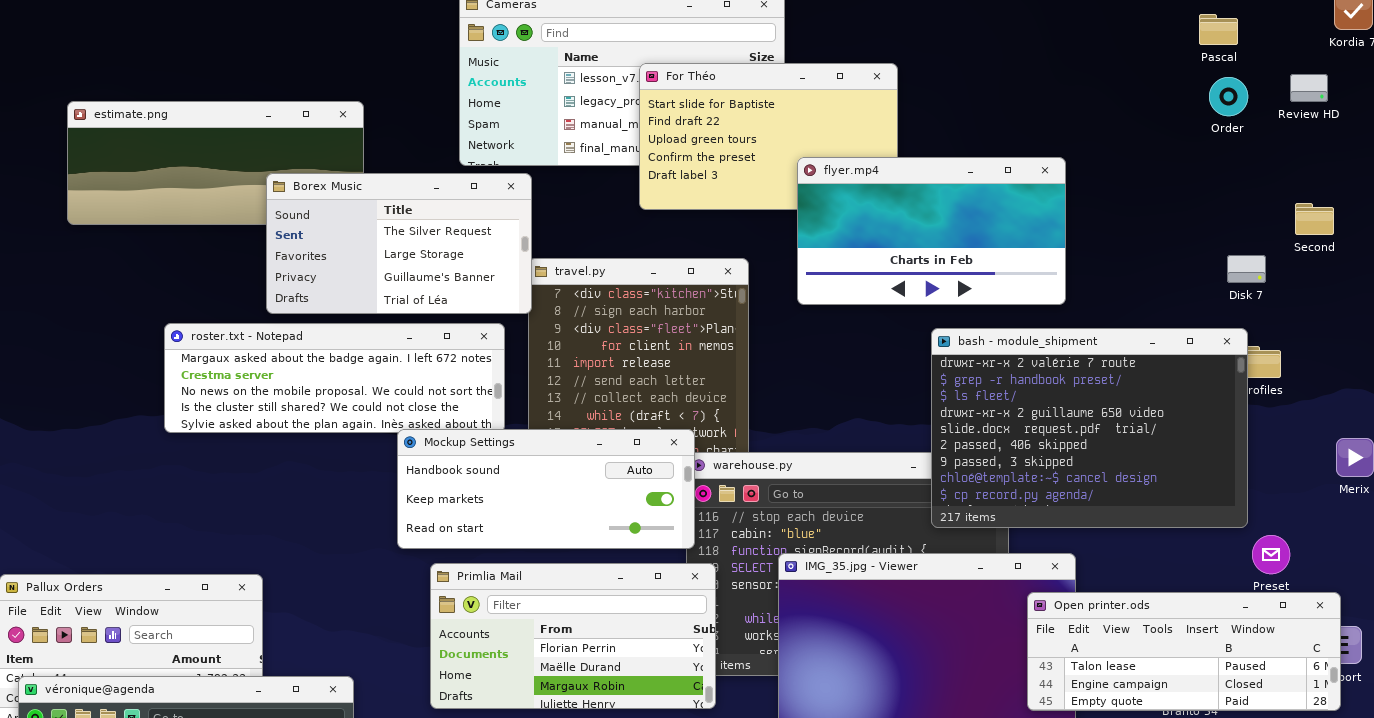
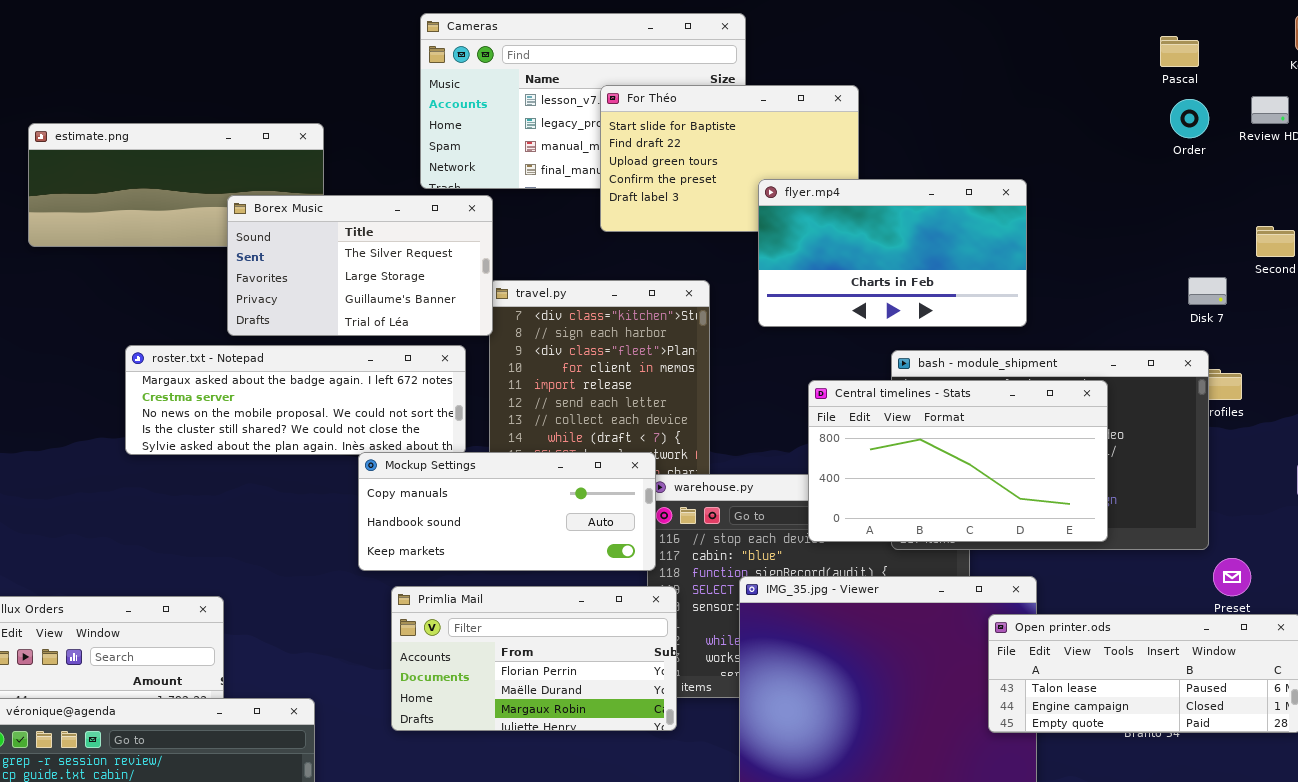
Central timelines - Stats: none -> [808,380,1108,542], opened
Mockup Settings: [397,429,695,549] -> [358,452,656,571], scrolled up 1 row

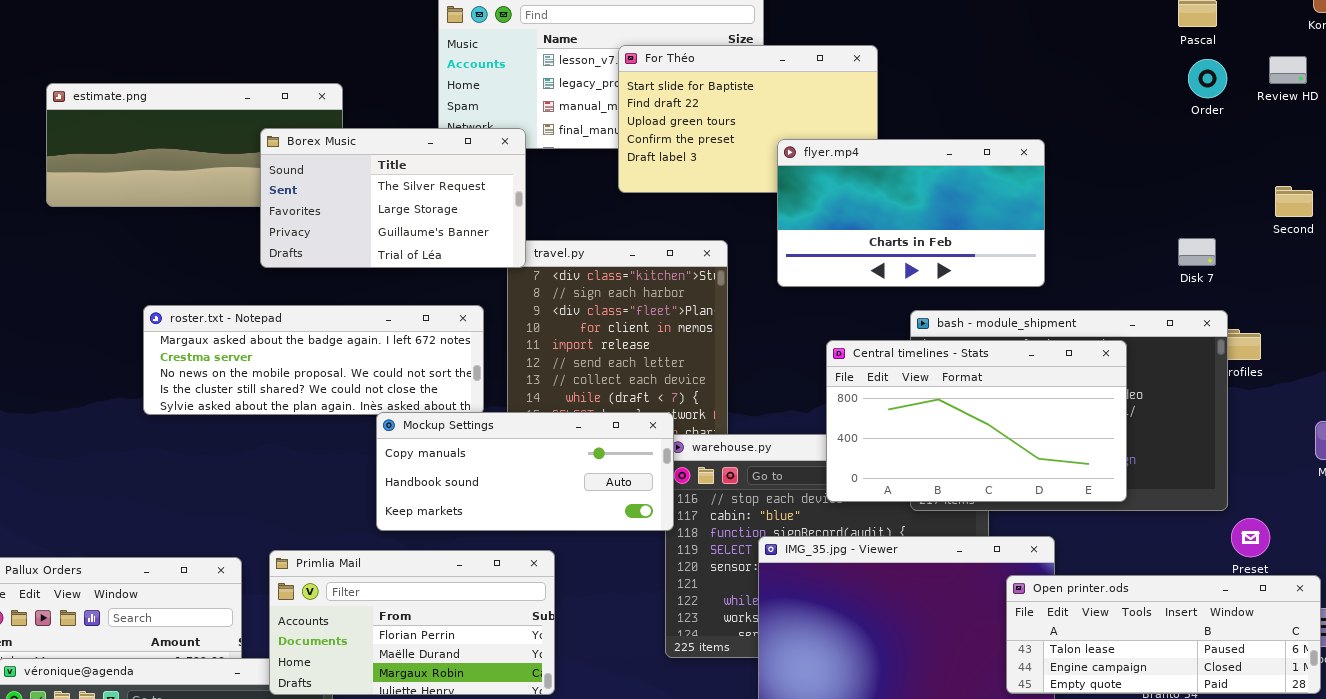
Borex Music: [227,195,493,336] -> [260,128,526,268], moved
Disk 7: [1188,277,1227,305] -> [1178,238,1216,266], moved
Primlia Mail: [391,586,677,731] -> [269,550,555,695], moved

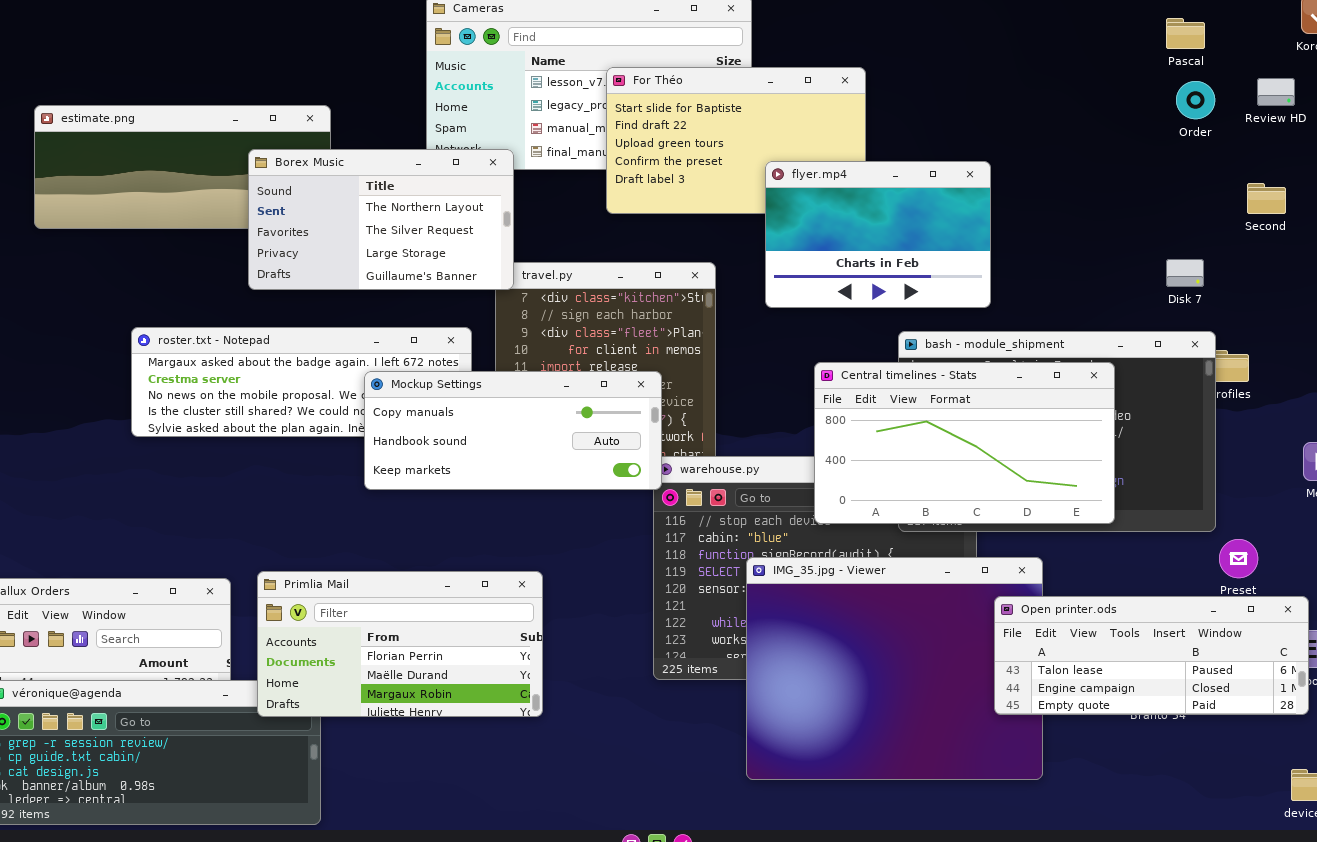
Borex Music: [260,128,526,268] -> [248,149,514,290], scrolled up 1 row
flyer.mp4: [777,139,1045,287] -> [765,161,991,308], resized
Second: [1275,186,1313,217] -> [1247,183,1286,214], moved
Mockup Settings: [376,412,674,531] -> [364,371,662,490], moved

